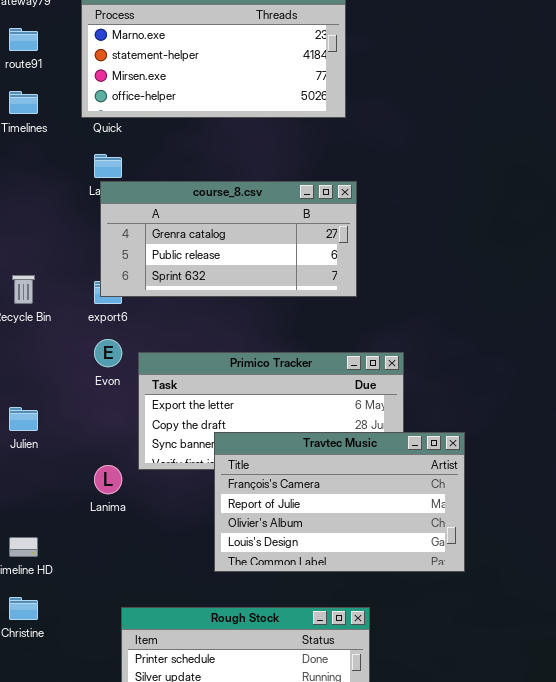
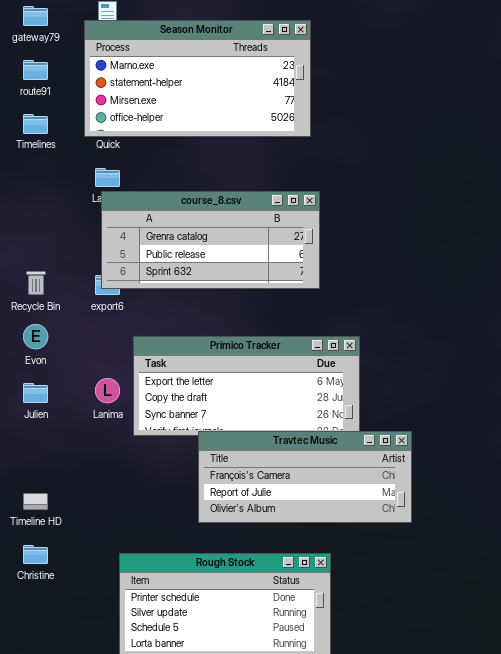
Evon: [94,339,122,367] -> [23,324,48,349], moved
Travtec Music: [214,432,465,572] -> [198,431,412,523], resized
Lanima: [94,465,122,494] -> [95,378,120,403], moved

